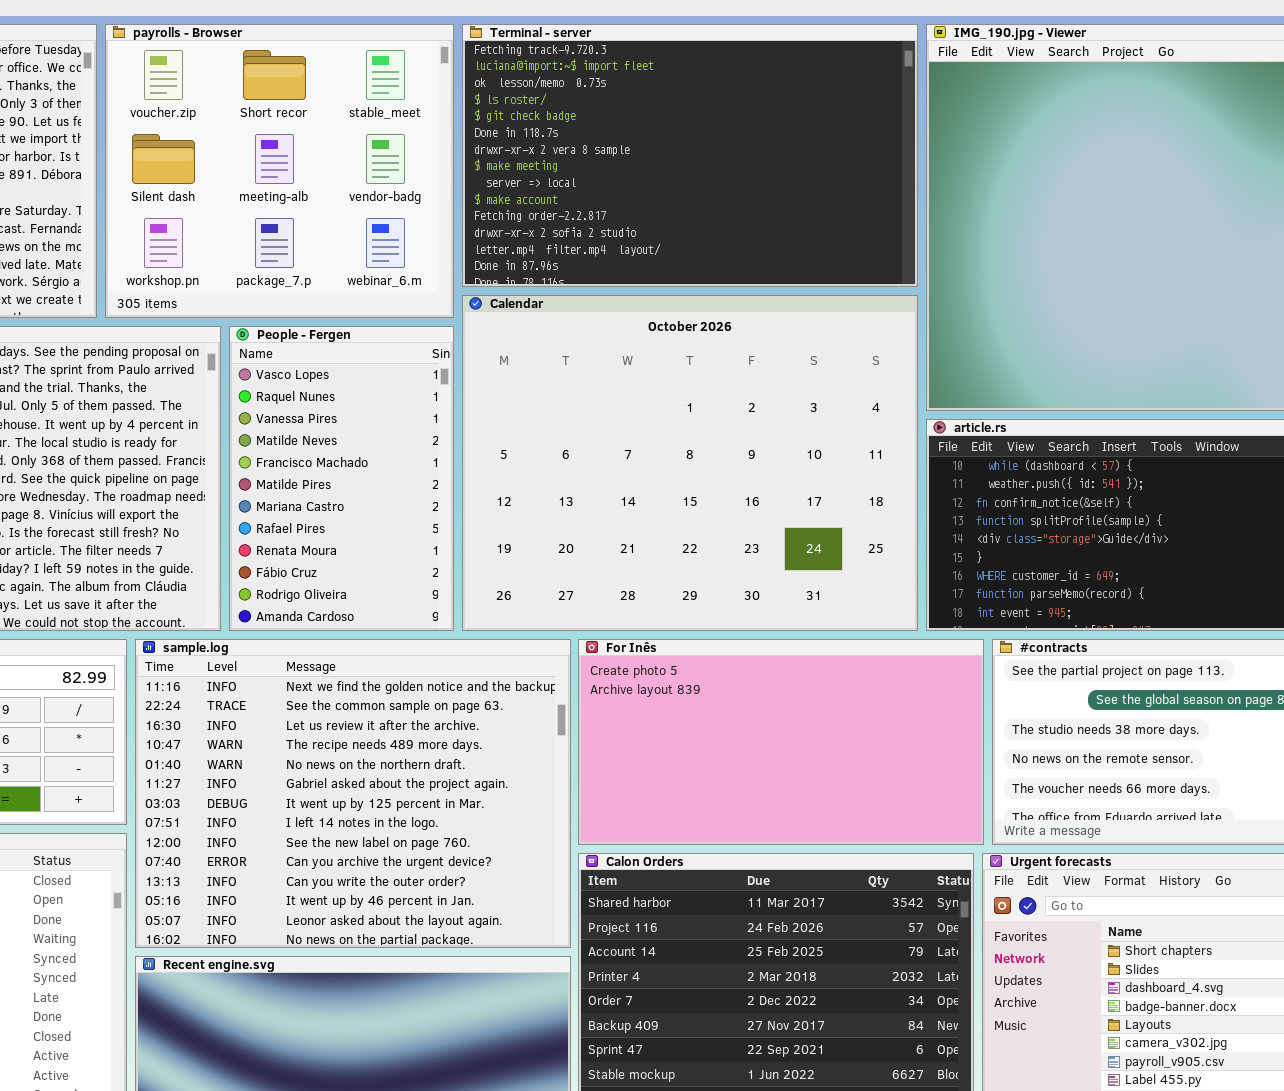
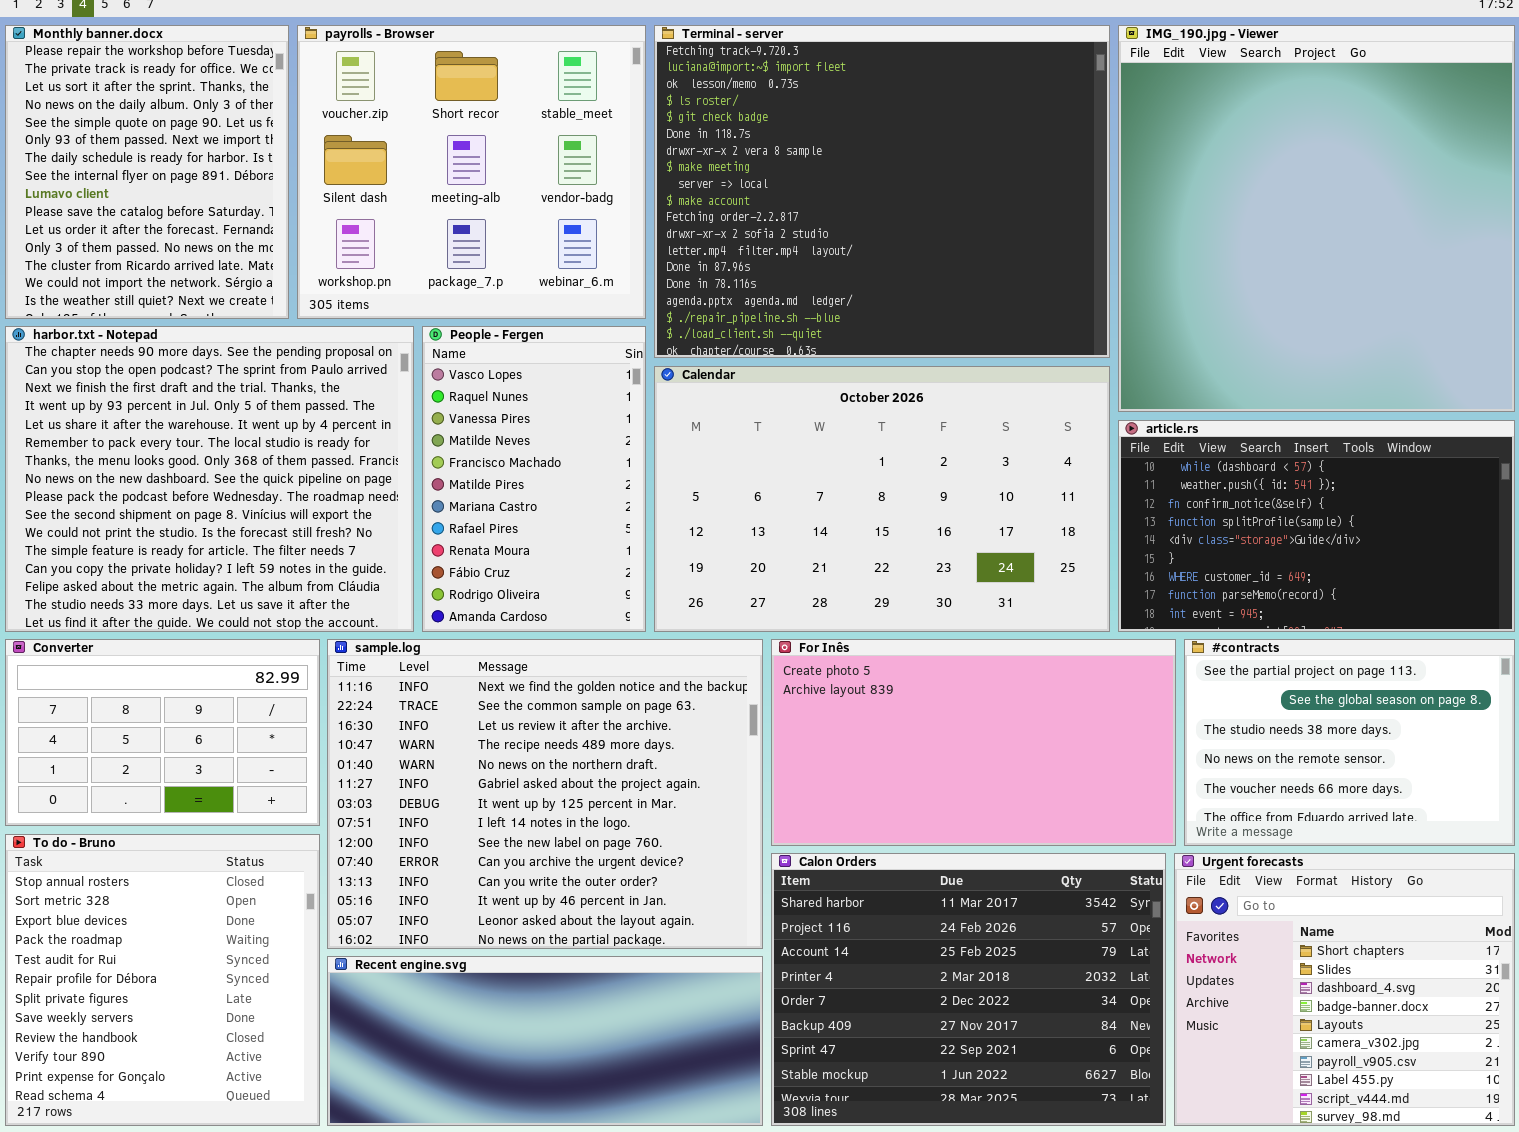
Terminal - server: [462,24,918,287] -> [654,25,1110,358], resized
Calendar: [462,295,918,631] -> [654,366,1110,632], resized

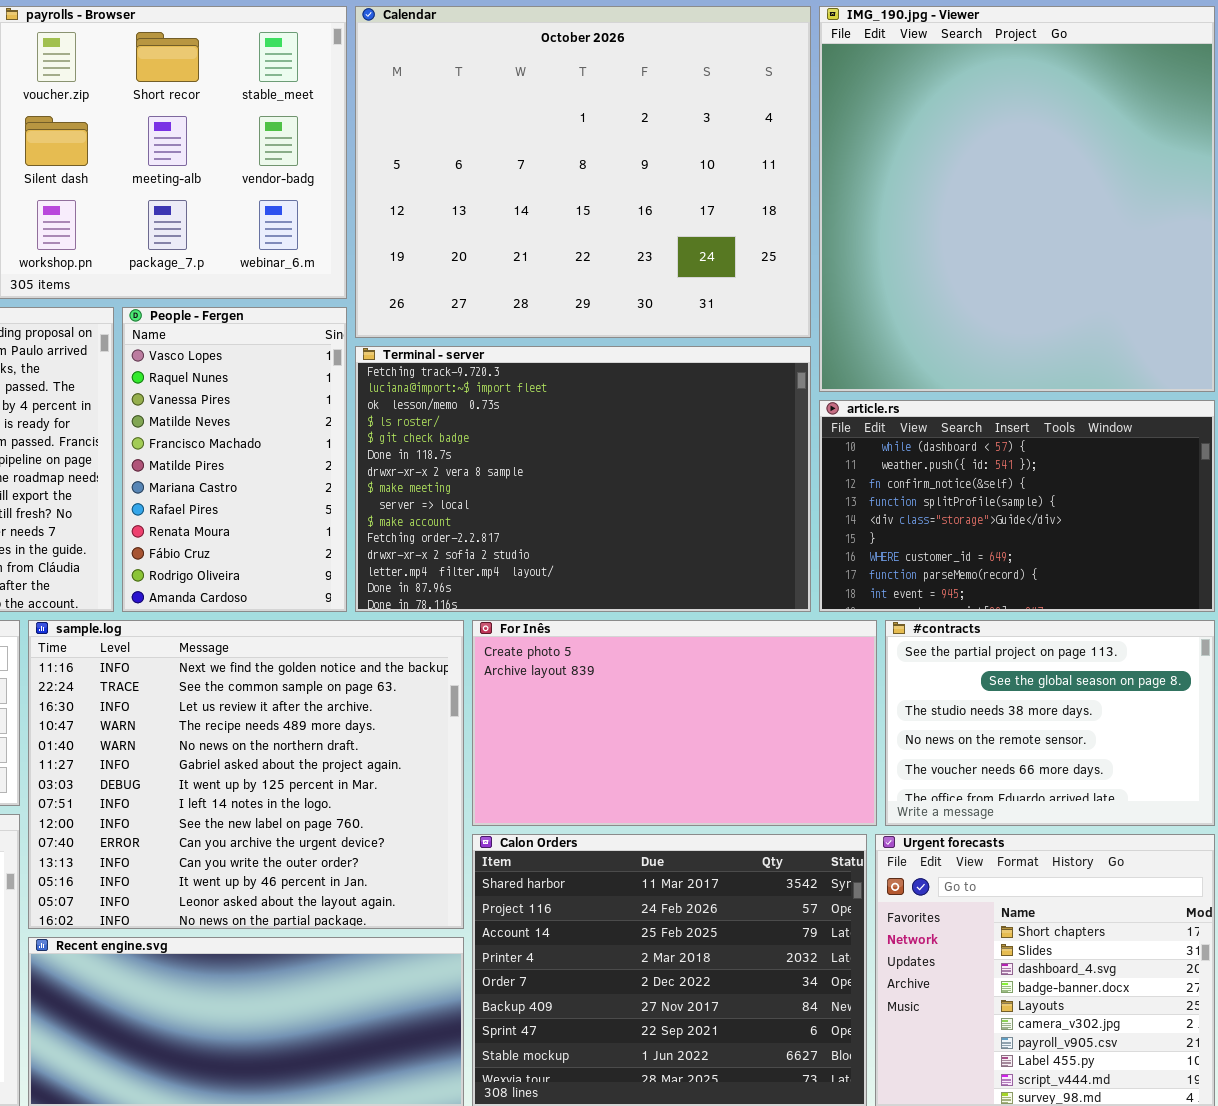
Terminal - server: [654,25,1110,358] -> [355,346,811,612], moved, resized
Calendar: [654,366,1110,632] -> [355,6,811,338], moved, resized

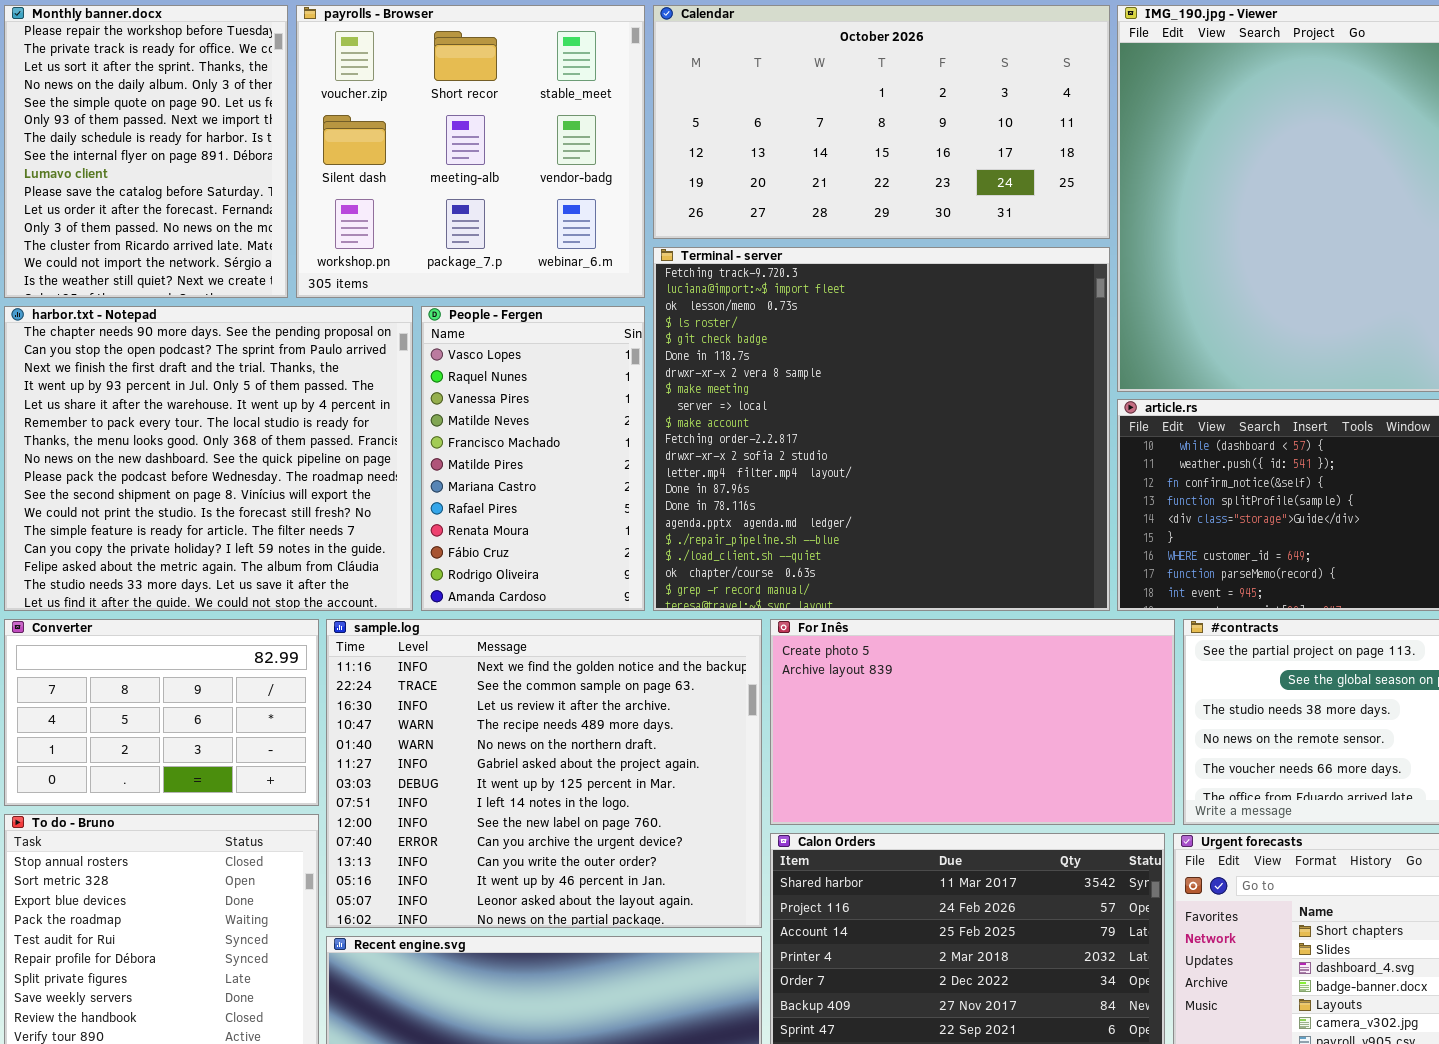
Calendar: [355,6,811,338] -> [653,5,1110,239], resized
Terminal - server: [355,346,811,612] -> [653,247,1110,611], resized

